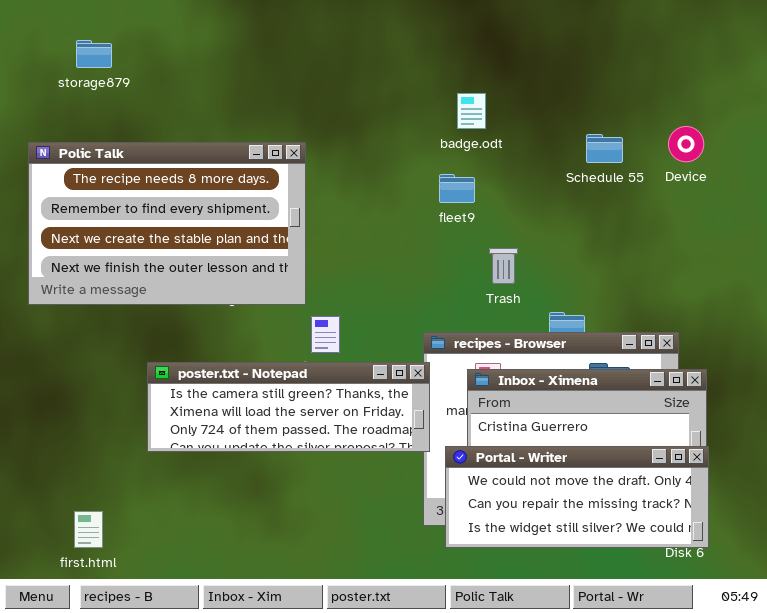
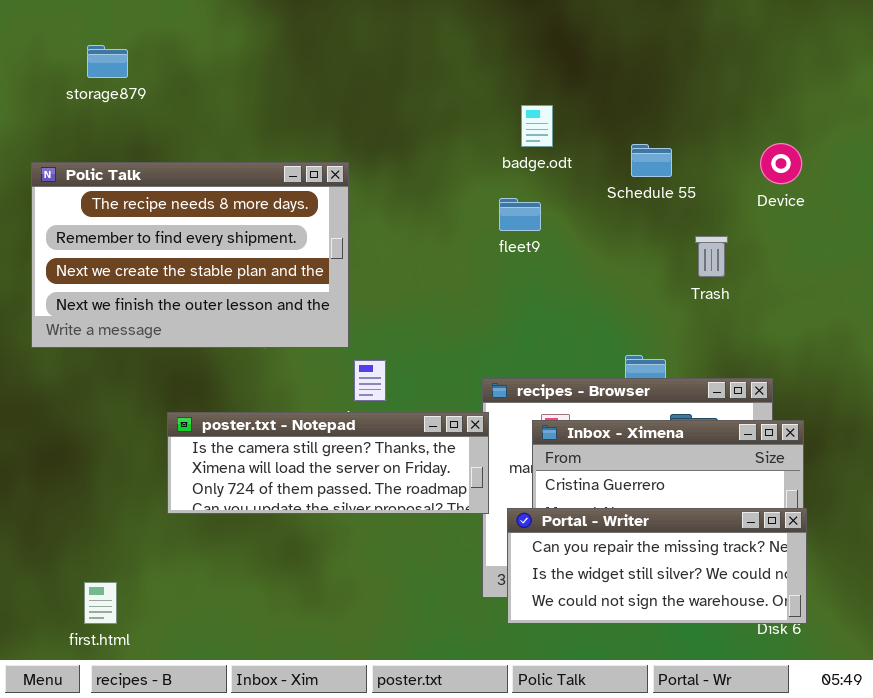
Schedule 55: [586,134,623,163] -> [631,144,672,177], moved
Trash: [489,248,518,284] -> [695,236,728,277], moved
Portal - Writer: [445,446,709,548] -> [507,508,807,624], scrolled down 1 row

